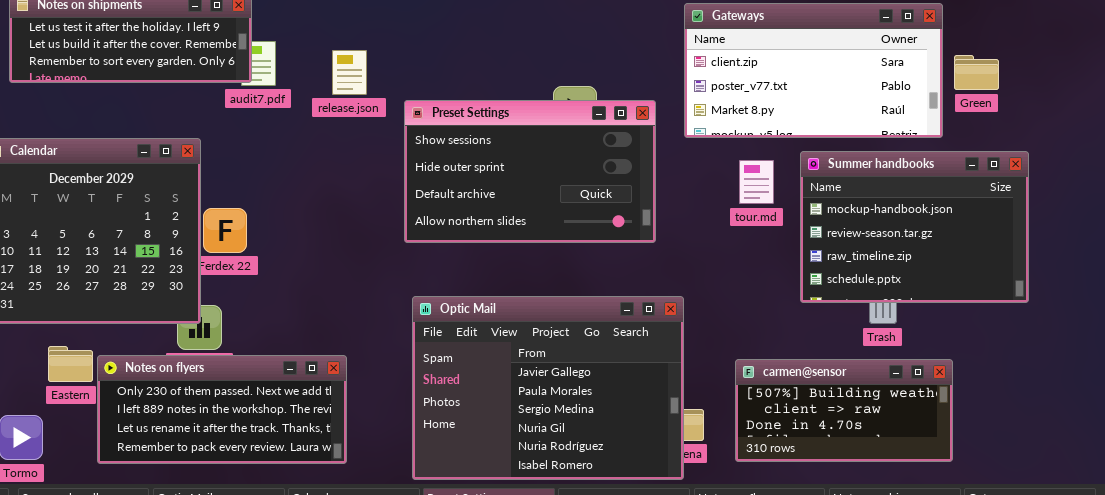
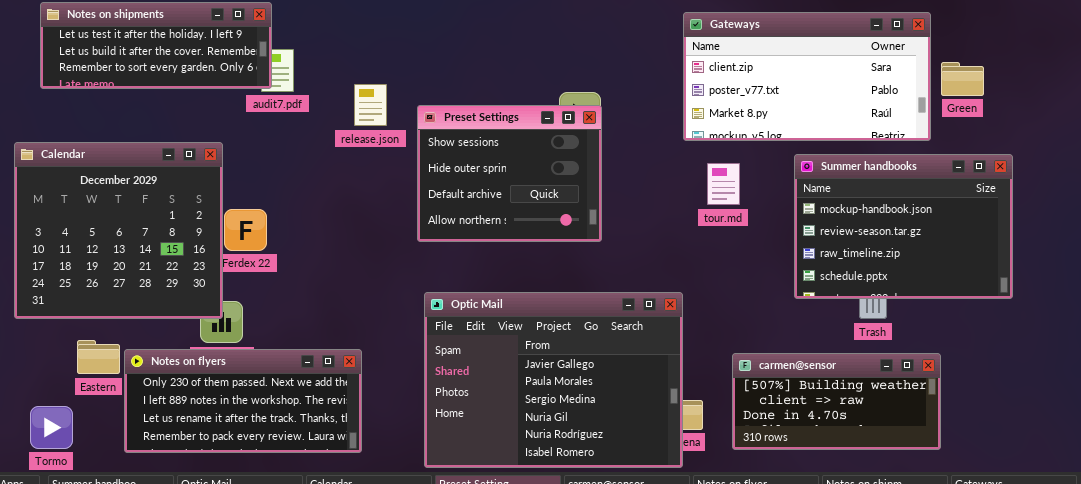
release.json: [332,50,367,95] -> [354,84,387,126], moved
Preset Settings: [404,100,656,243] -> [417,105,602,242], resized
tour.md: [739,160,774,204] -> [707,163,740,205], moved

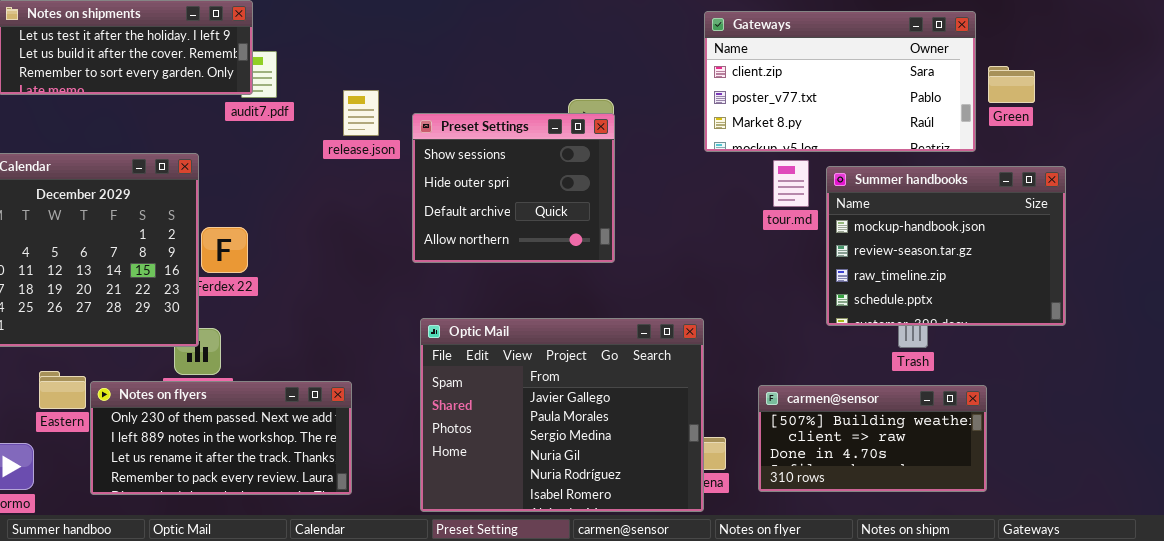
tour.md: [707,163,740,205] -> [773,160,809,207], moved

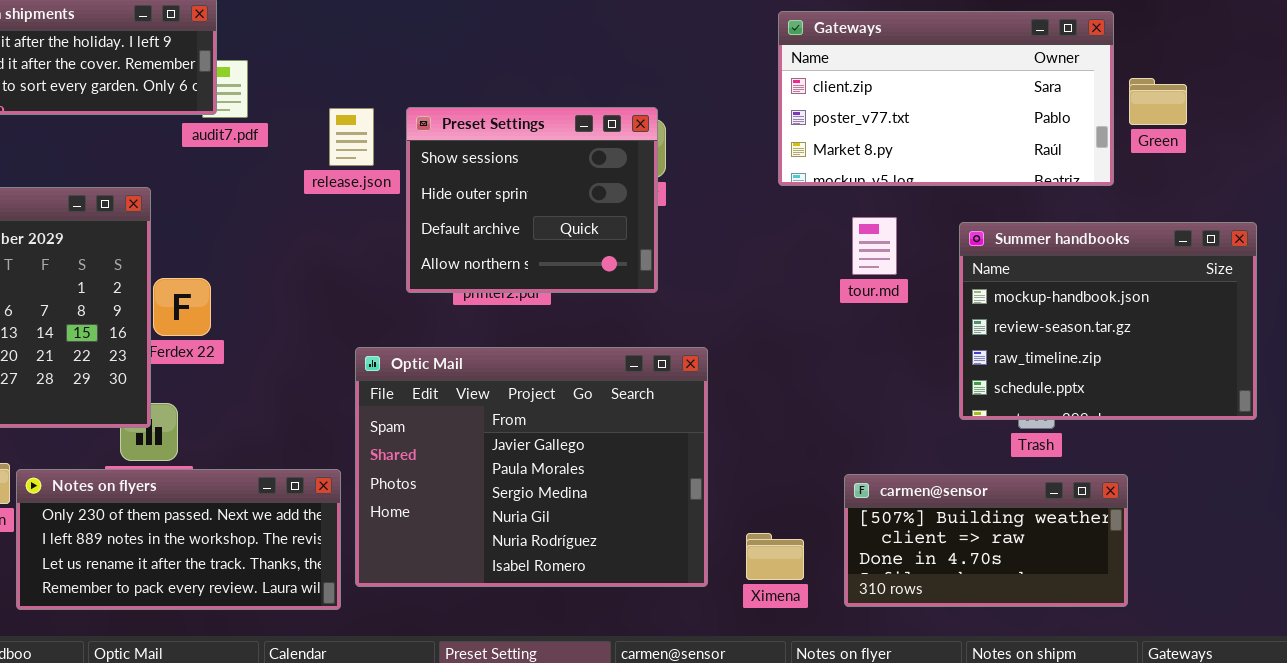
Preset Settings: [412,113,615,263] -> [406,107,658,293], moved
tour.md: [773,160,809,207] -> [852,217,897,275], moved
Summer handbooks: [826,166,1066,326] -> [959,222,1257,420], moved
Optic Mail: [420,318,704,512] -> [355,347,708,587], moved

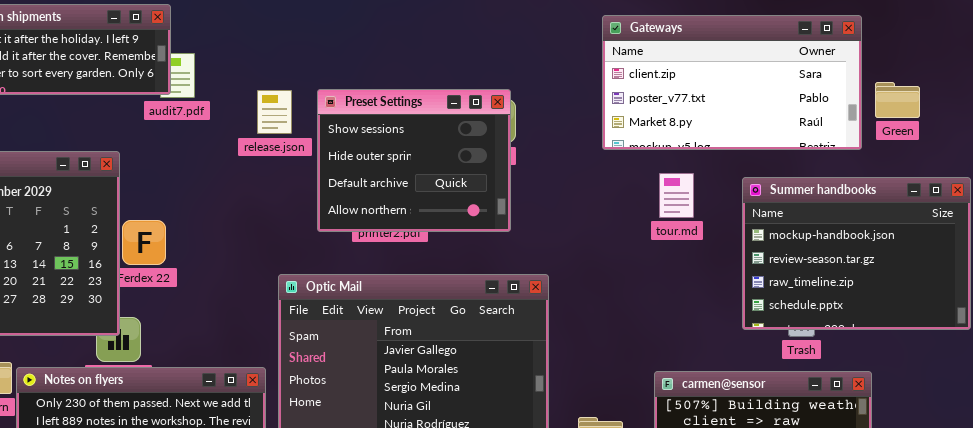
Green: [1129,78,1187,125] -> [875,82,920,118], moved

